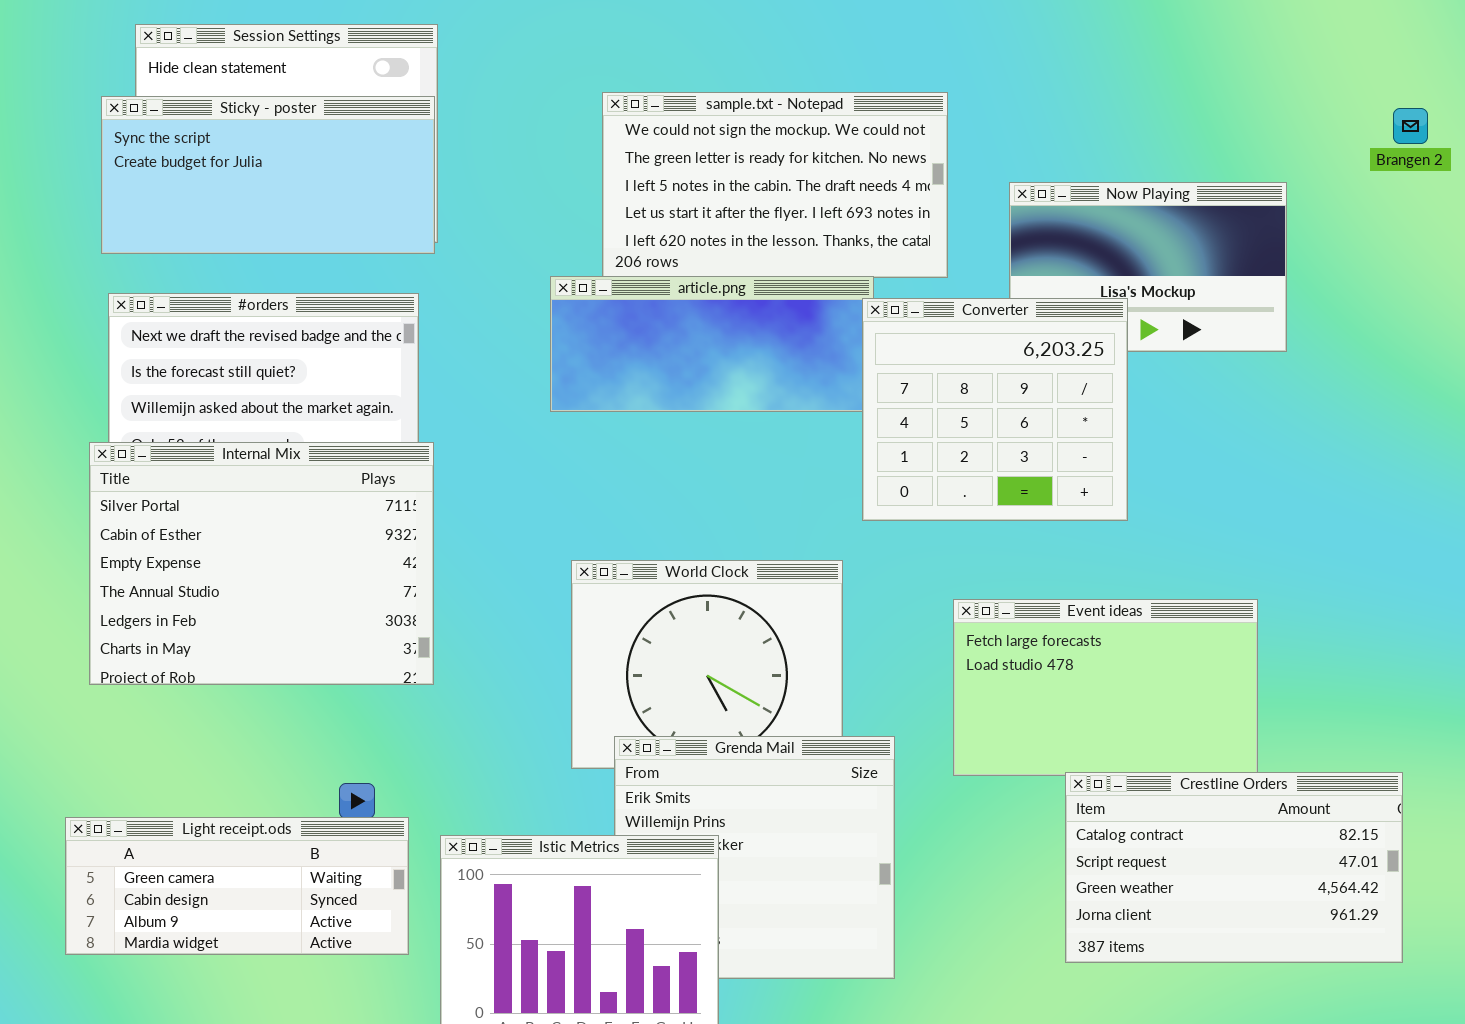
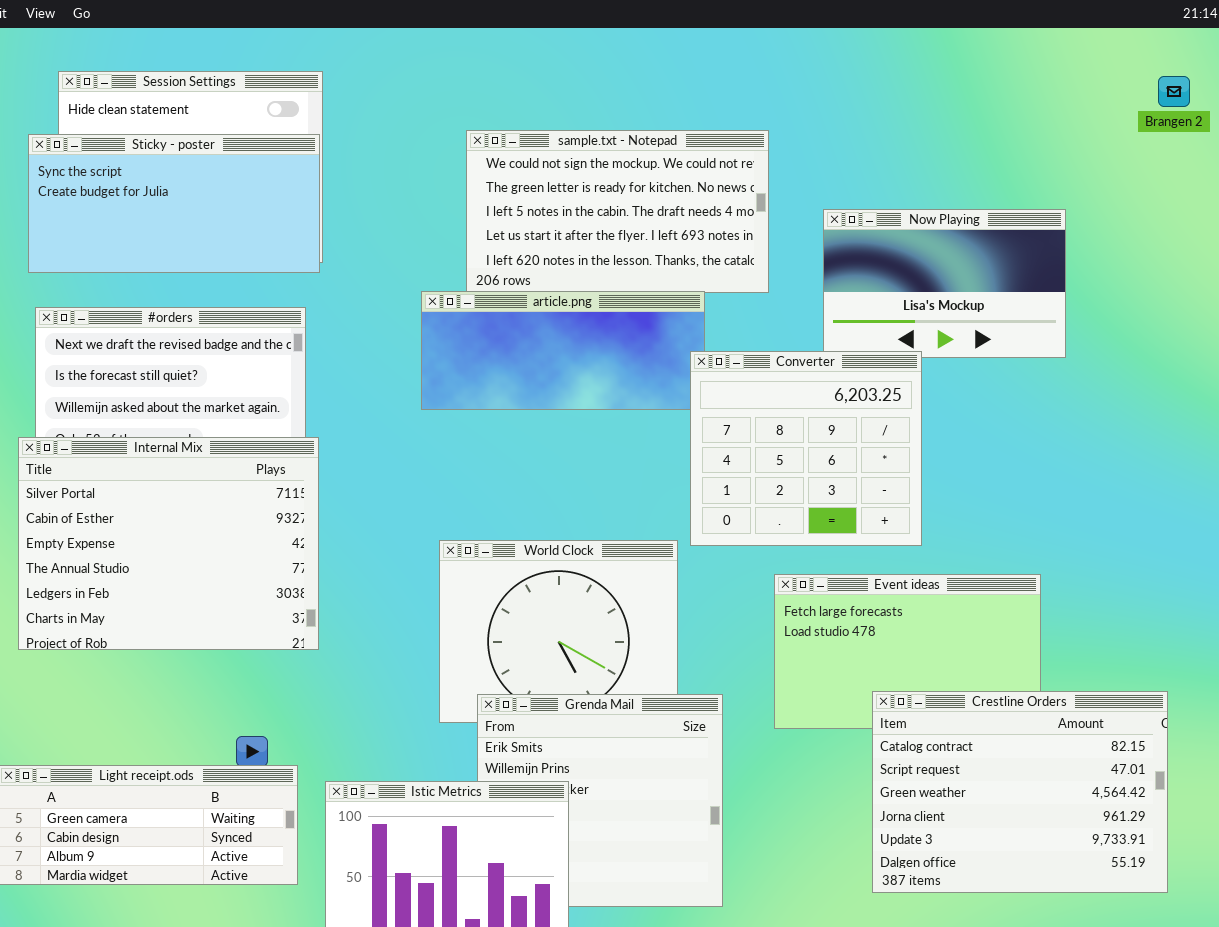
Brangen 2: [1393,108,1428,144] -> [1158,76,1190,107], moved
Converter: [862,298,1128,521] -> [690,351,922,546], moved
Crestline Orders: [1065,772,1403,963] -> [872,691,1168,893], resized

